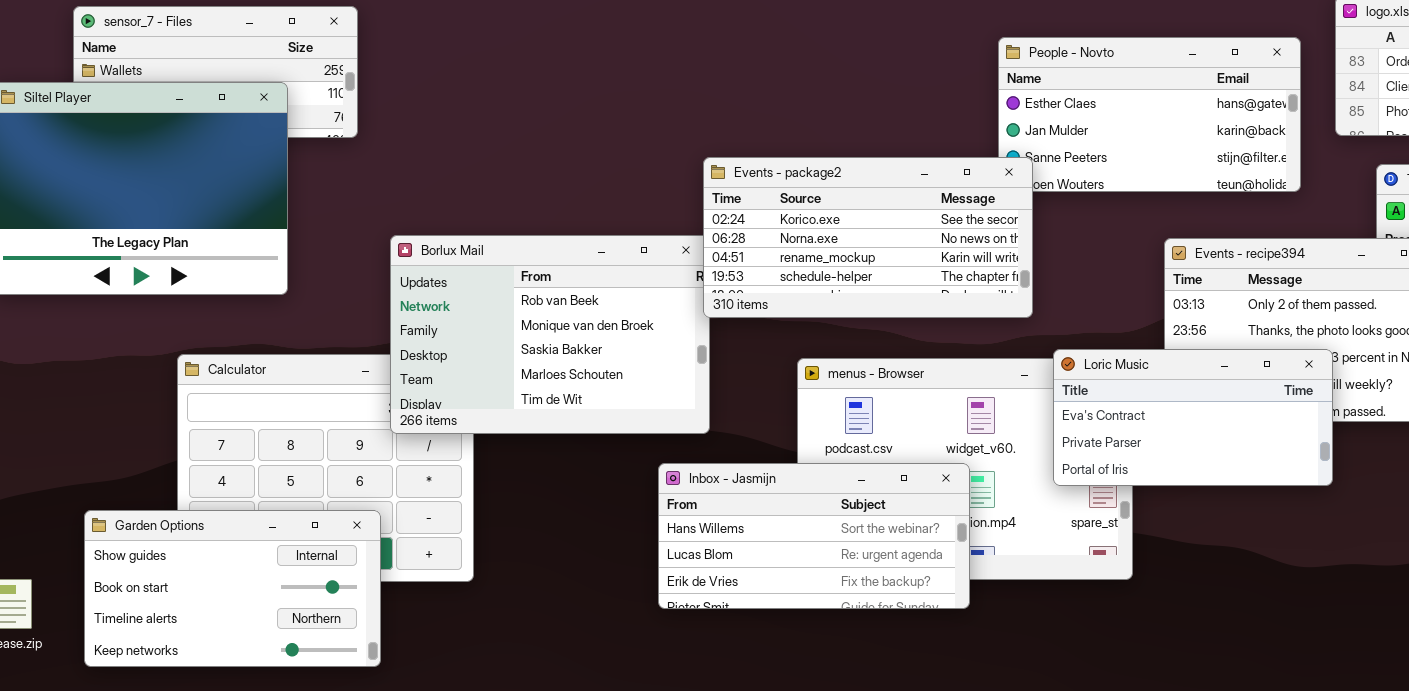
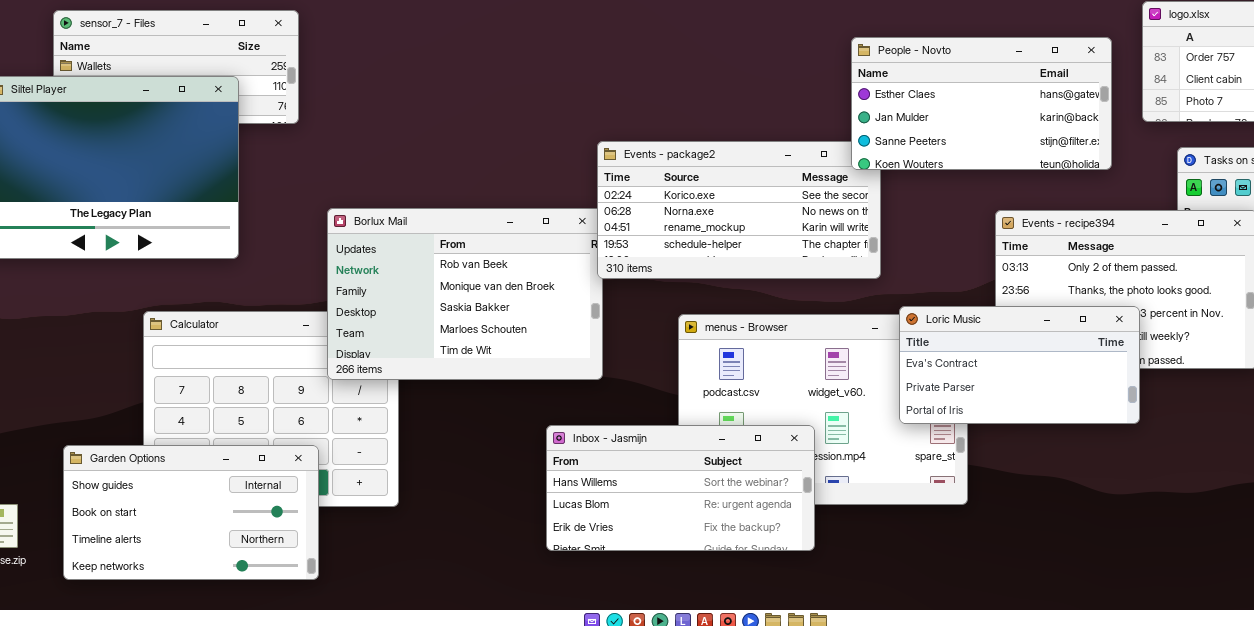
People - Novto: [998,37,1301,192] -> [851,37,1112,170], raised
Inbox - Jasmijn: [658,463,970,609] -> [546,425,815,551], moved

